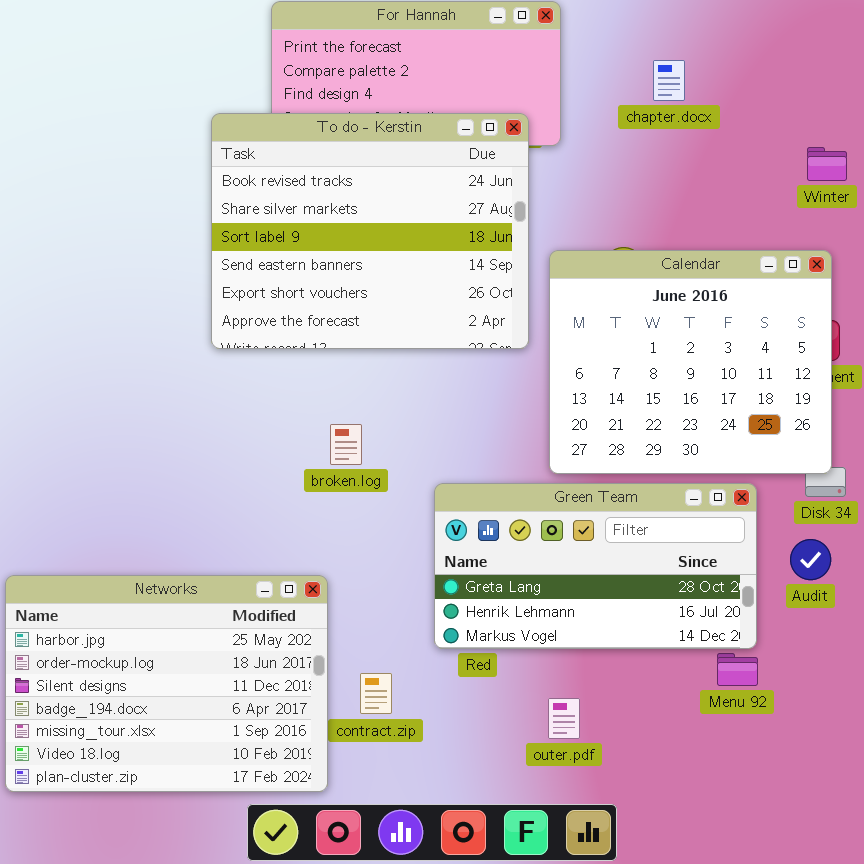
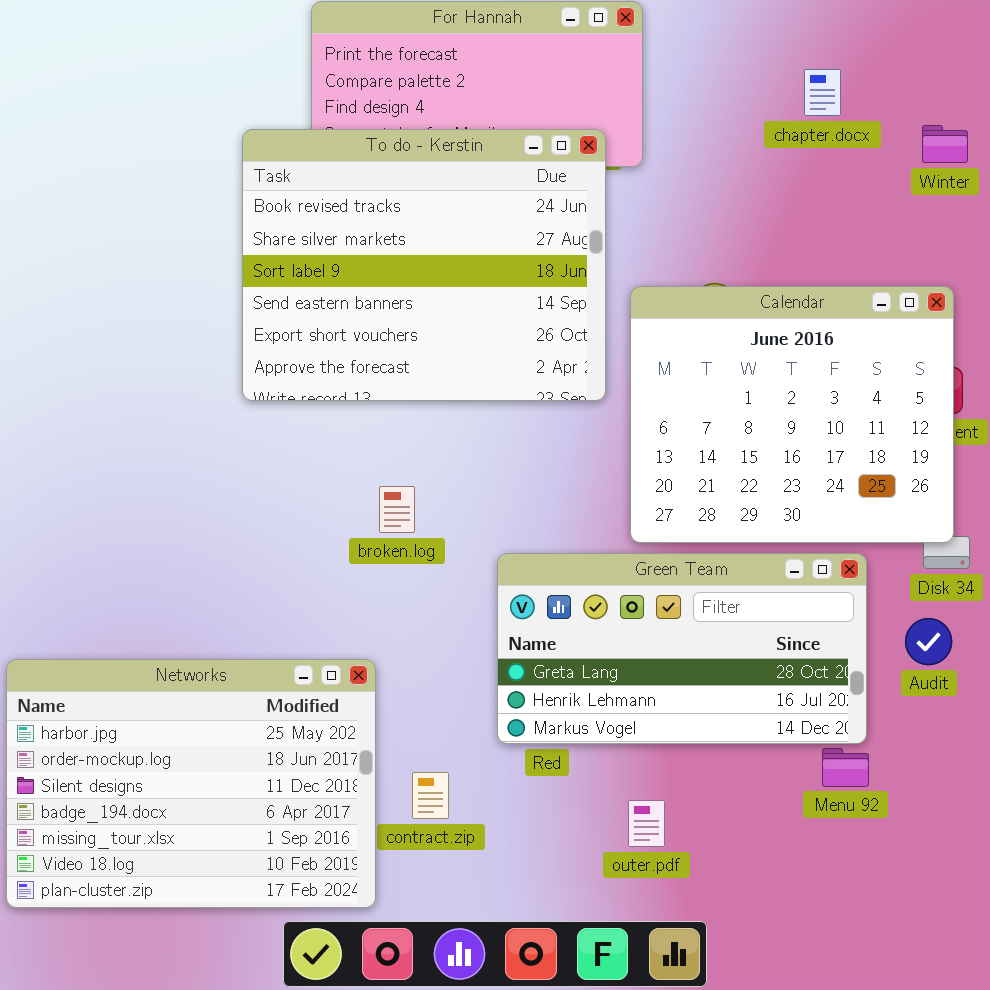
chapter.docx: [653,60,685,101] -> [804,69,841,116], moved
Winter: [807,147,847,181] -> [922,125,968,163], moved

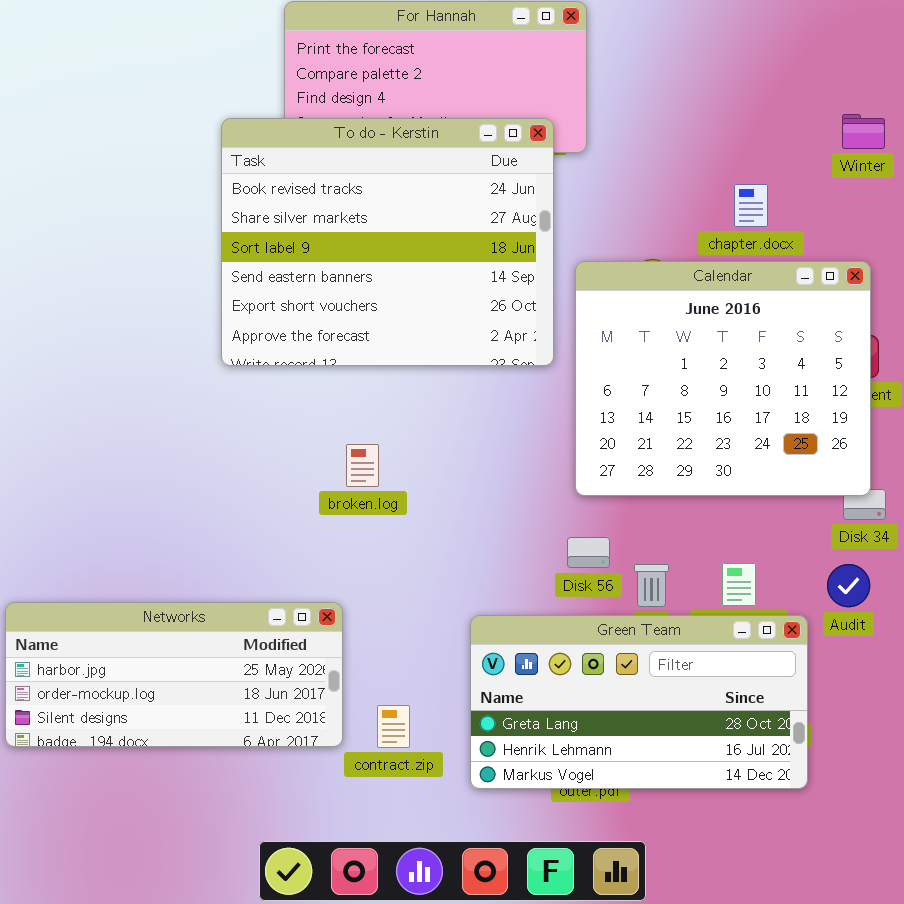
chapter.docx: [804,69,841,116] -> [734,184,768,227], moved
Green Team: [497,553,867,744] -> [470,615,808,789], moved
Networks: [6,659,376,908] -> [5,602,343,747], resized

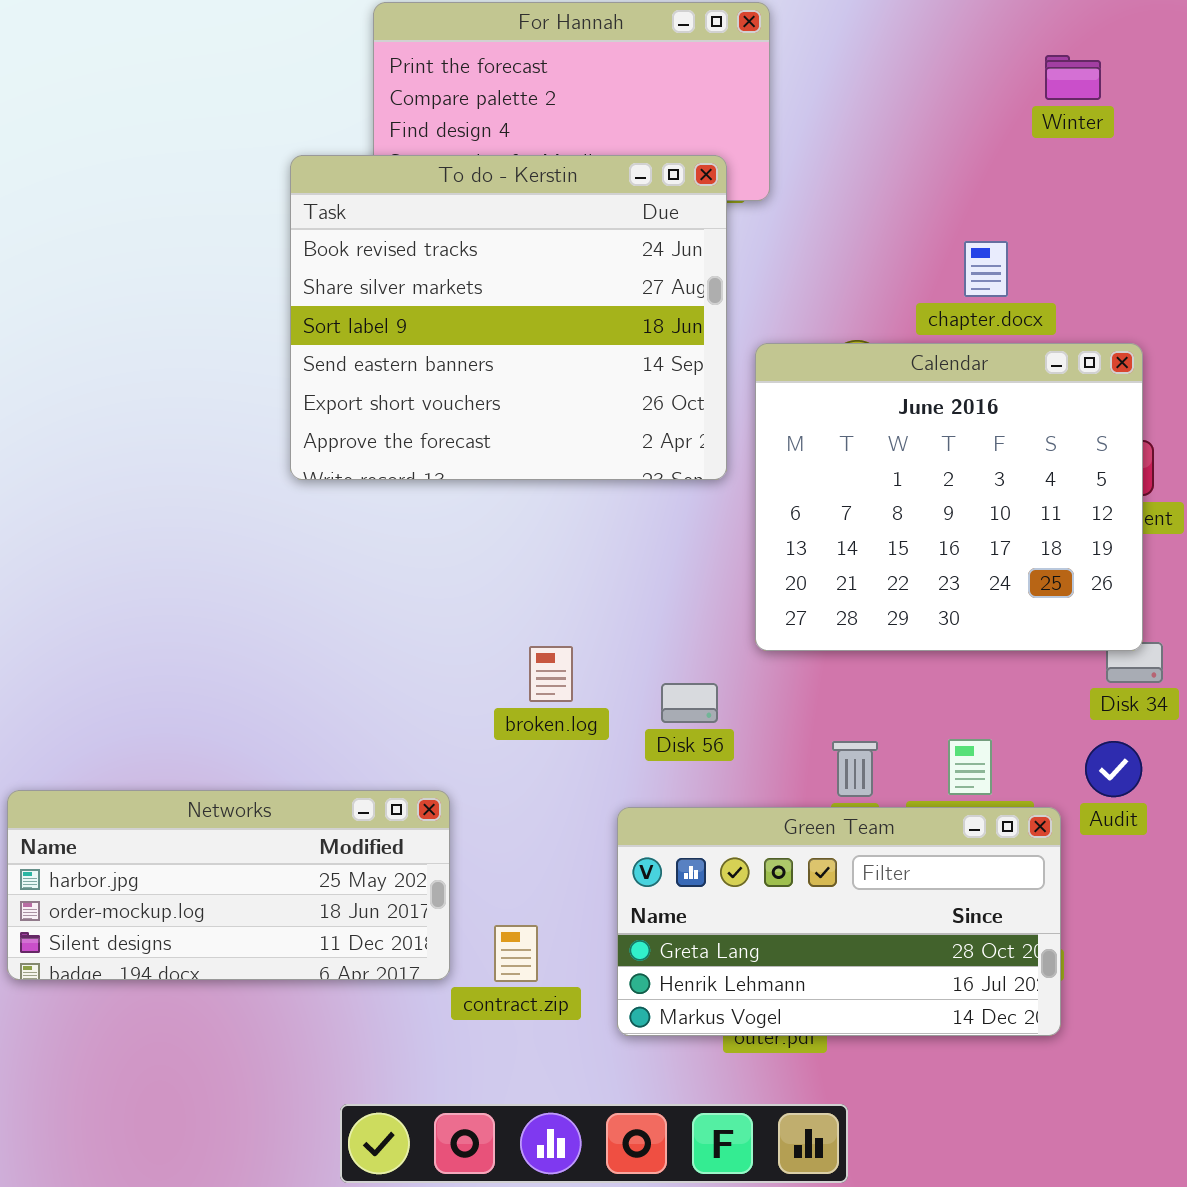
Winter: [842,114,885,149] -> [1045,55,1101,100], moved
broken.log: [346,444,379,487] -> [529,646,573,702], moved
Disk 56: [567,537,610,568] -> [661,683,718,723], moved

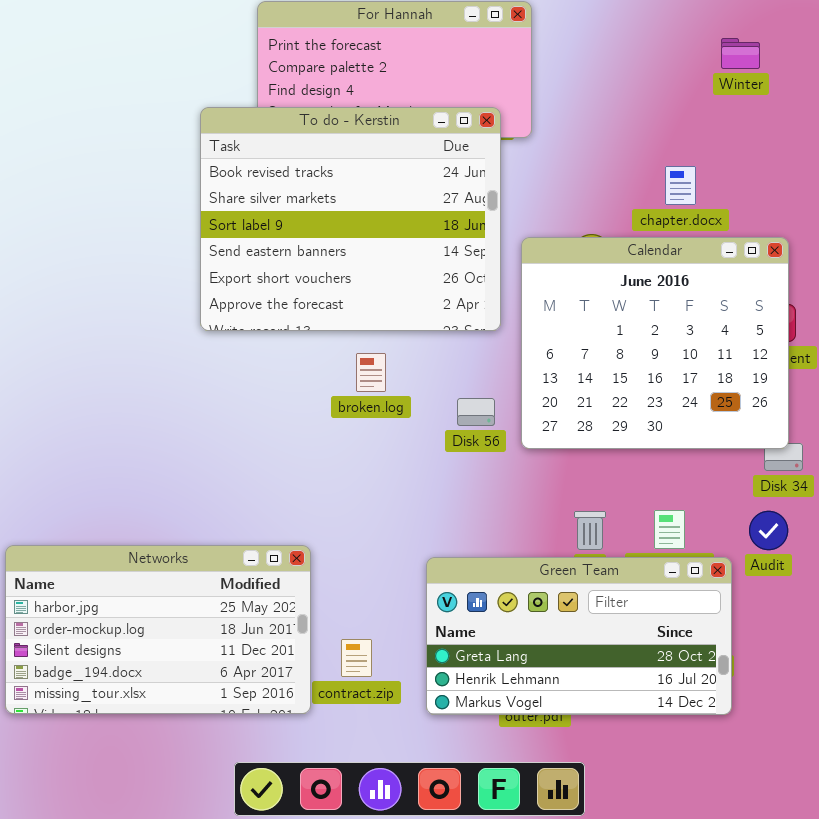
broken.log: [529,646,573,702] -> [356,353,386,392], moved
Disk 56: [661,683,718,723] -> [457,398,495,426], moved
Networks: [7,790,450,980] -> [5,545,311,714], resized

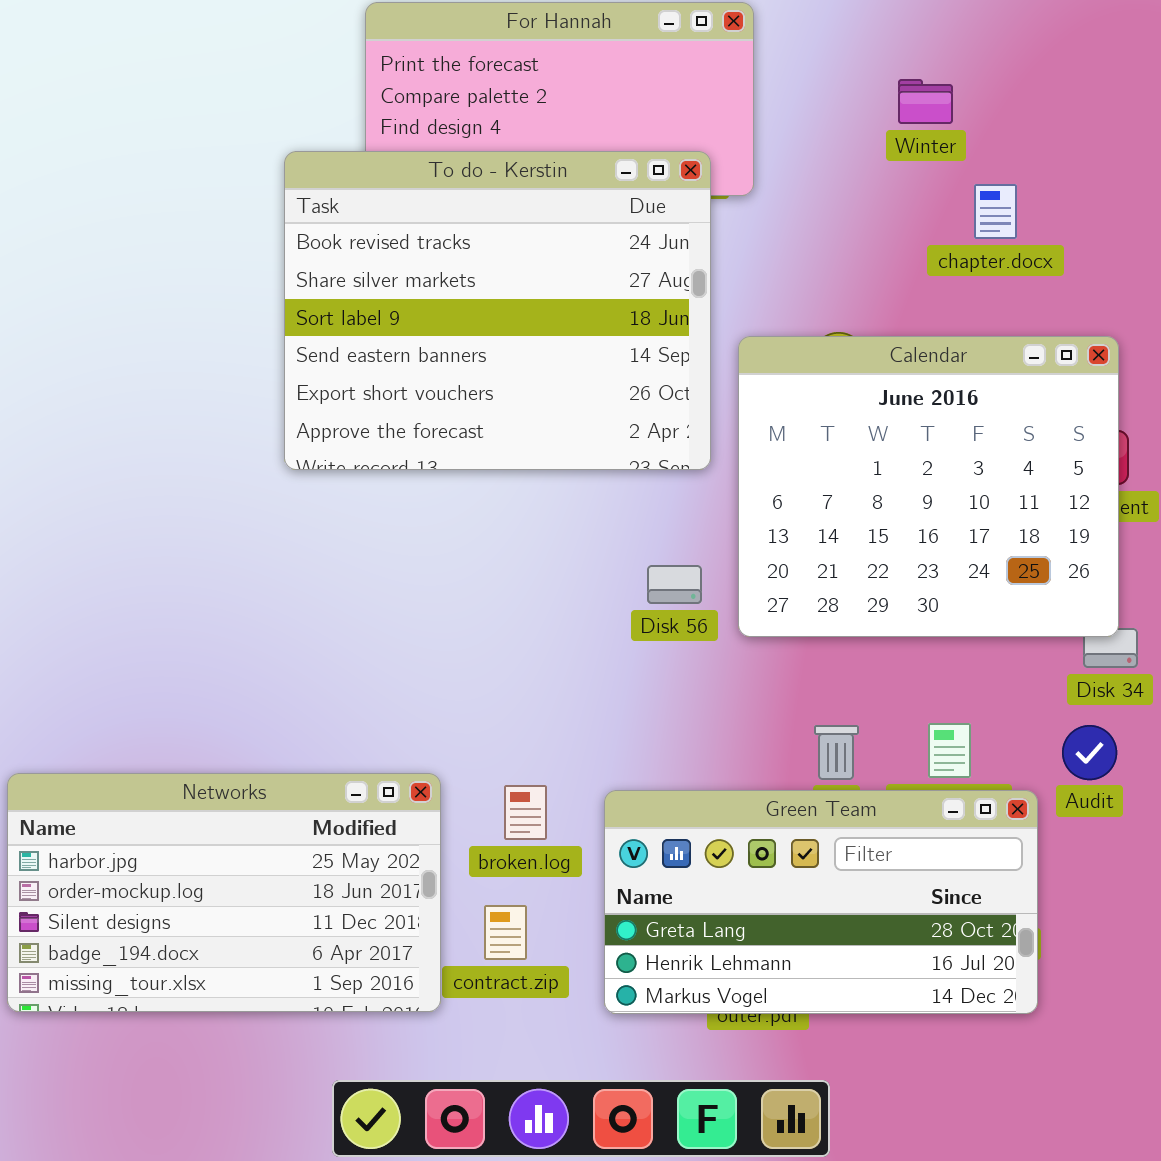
Winter: [721,38,760,69] -> [898,79,953,124], moved
chapter.docx: [665,166,696,205] -> [974,184,1017,239], moved
broken.log: [356,353,386,392] -> [504,785,547,840], moved

